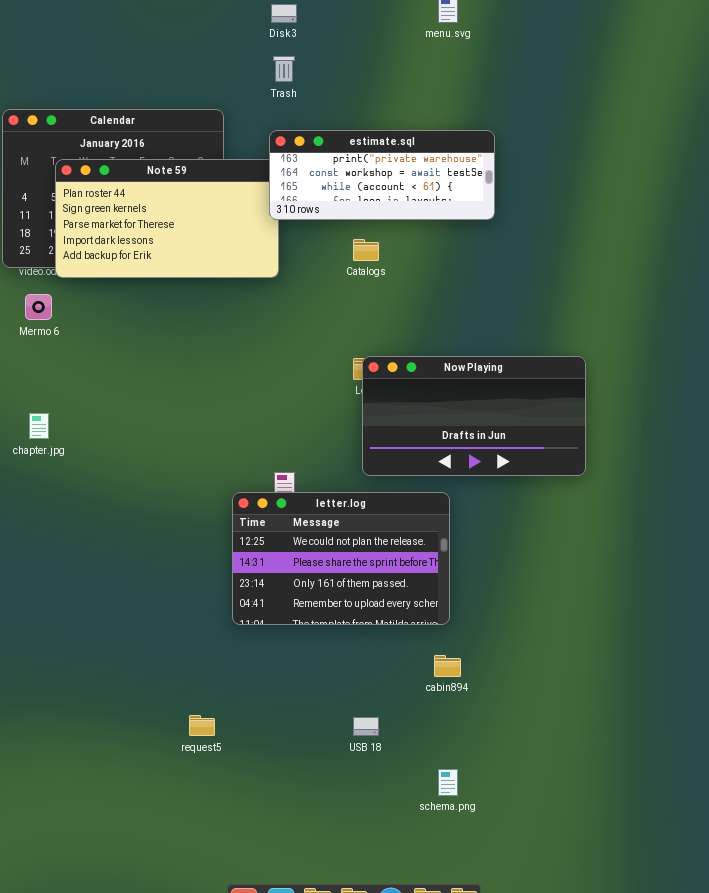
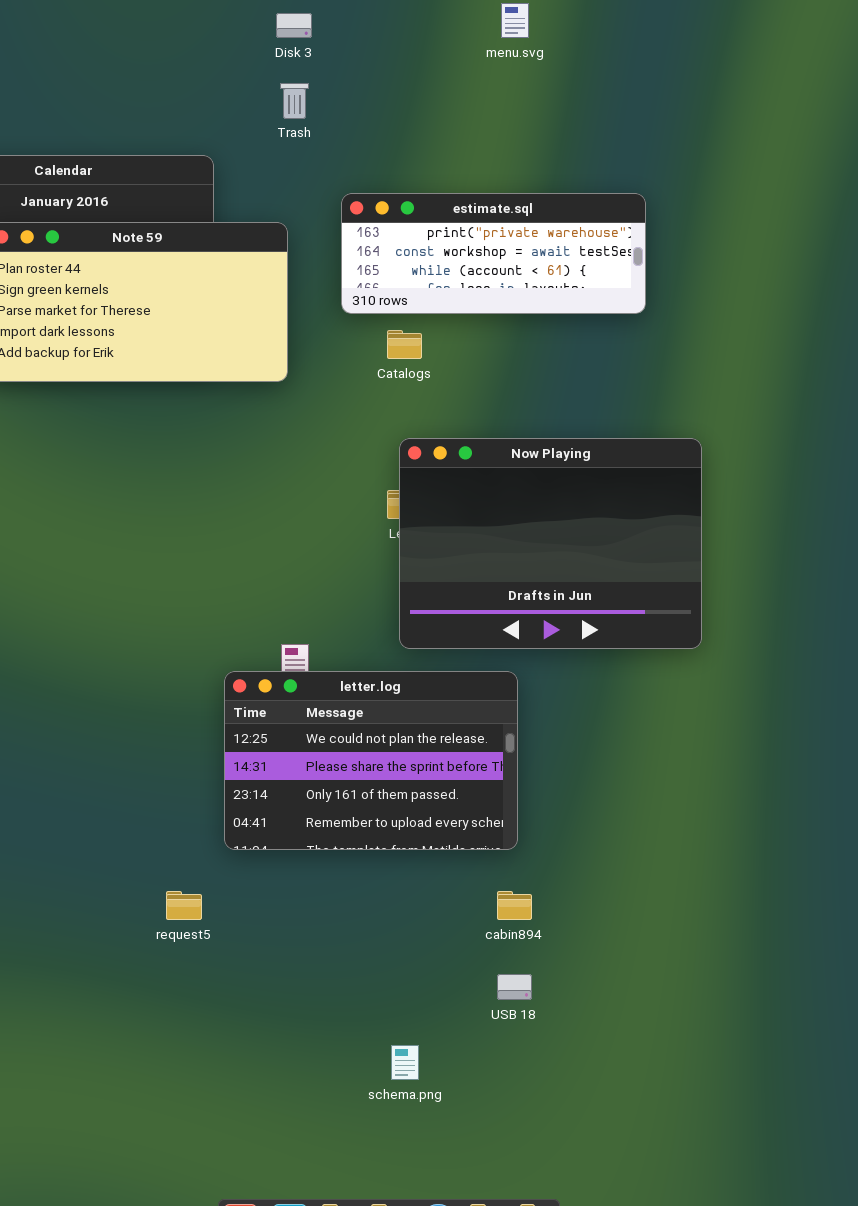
estimate.sql: [269,130,495,220] -> [341,193,646,314], moved
Now Playing: [362,356,586,476] -> [399,438,702,649], resized
request5: [189,715,215,736] -> [166,891,202,920], moved
USB 18: [353,717,379,736] -> [497,974,532,1000], moved
schema.png: [438,769,458,796] -> [391,1045,419,1080], moved

